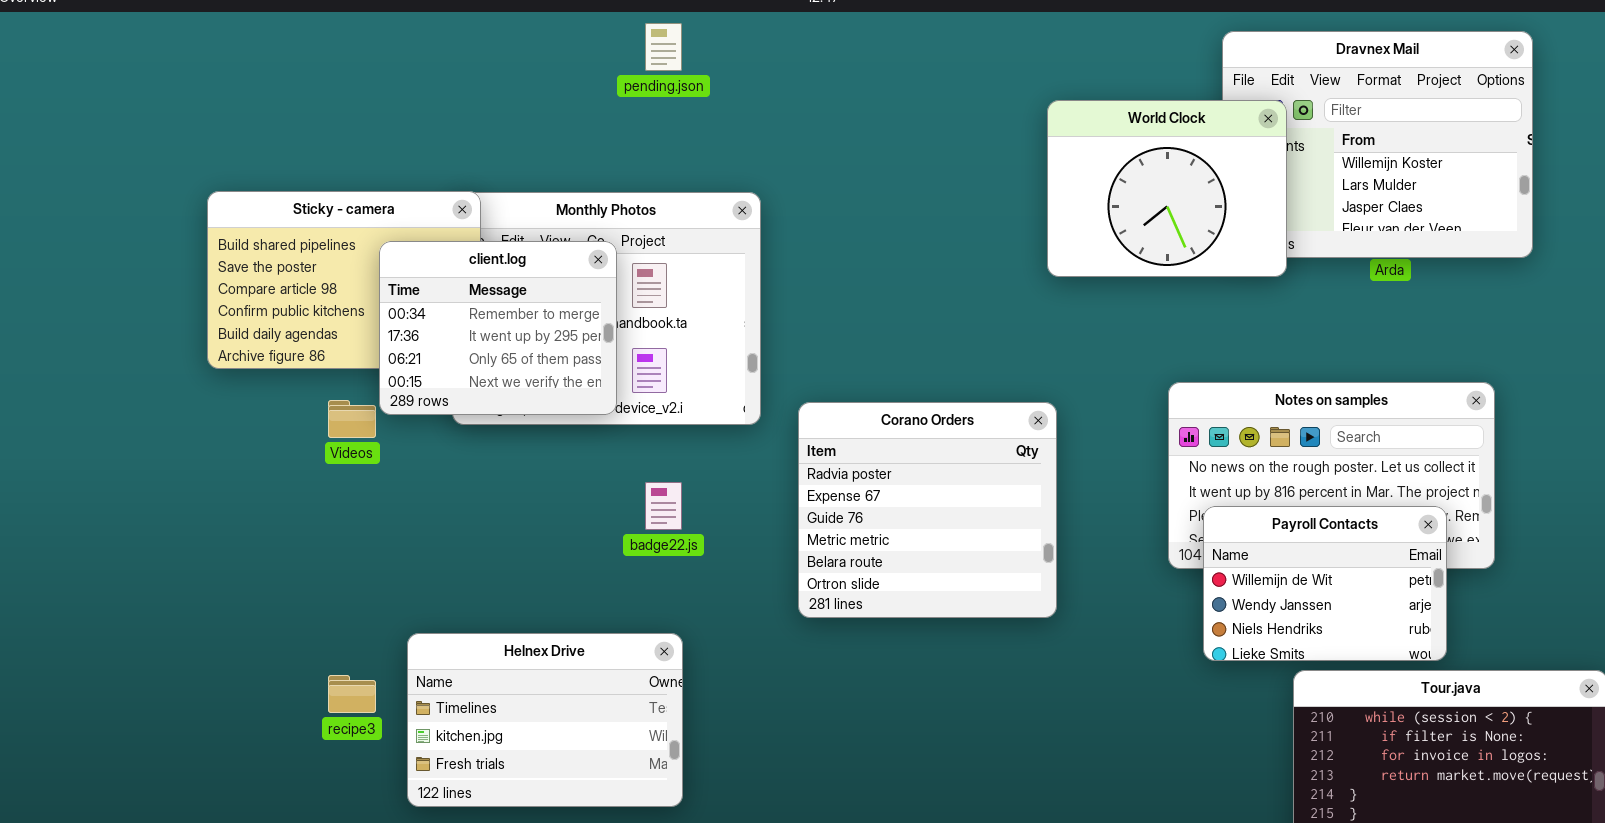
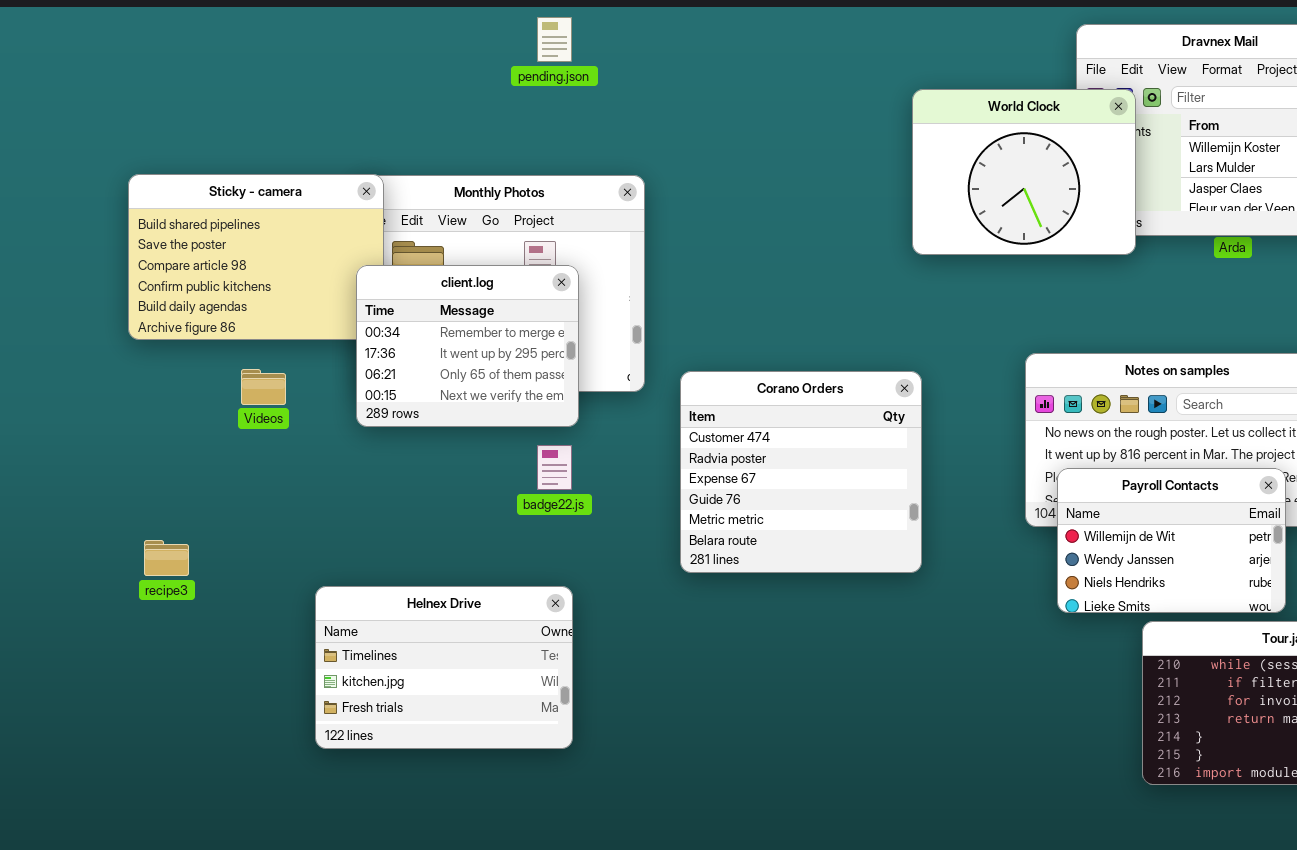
client.log: [379,241,617,415] -> [356,265,579,427], moved
Corano Orders: [798,402,1057,618] -> [680,371,922,573], scrolled up 1 row
recipe3: [328,675,376,713] -> [144,540,189,576], moved

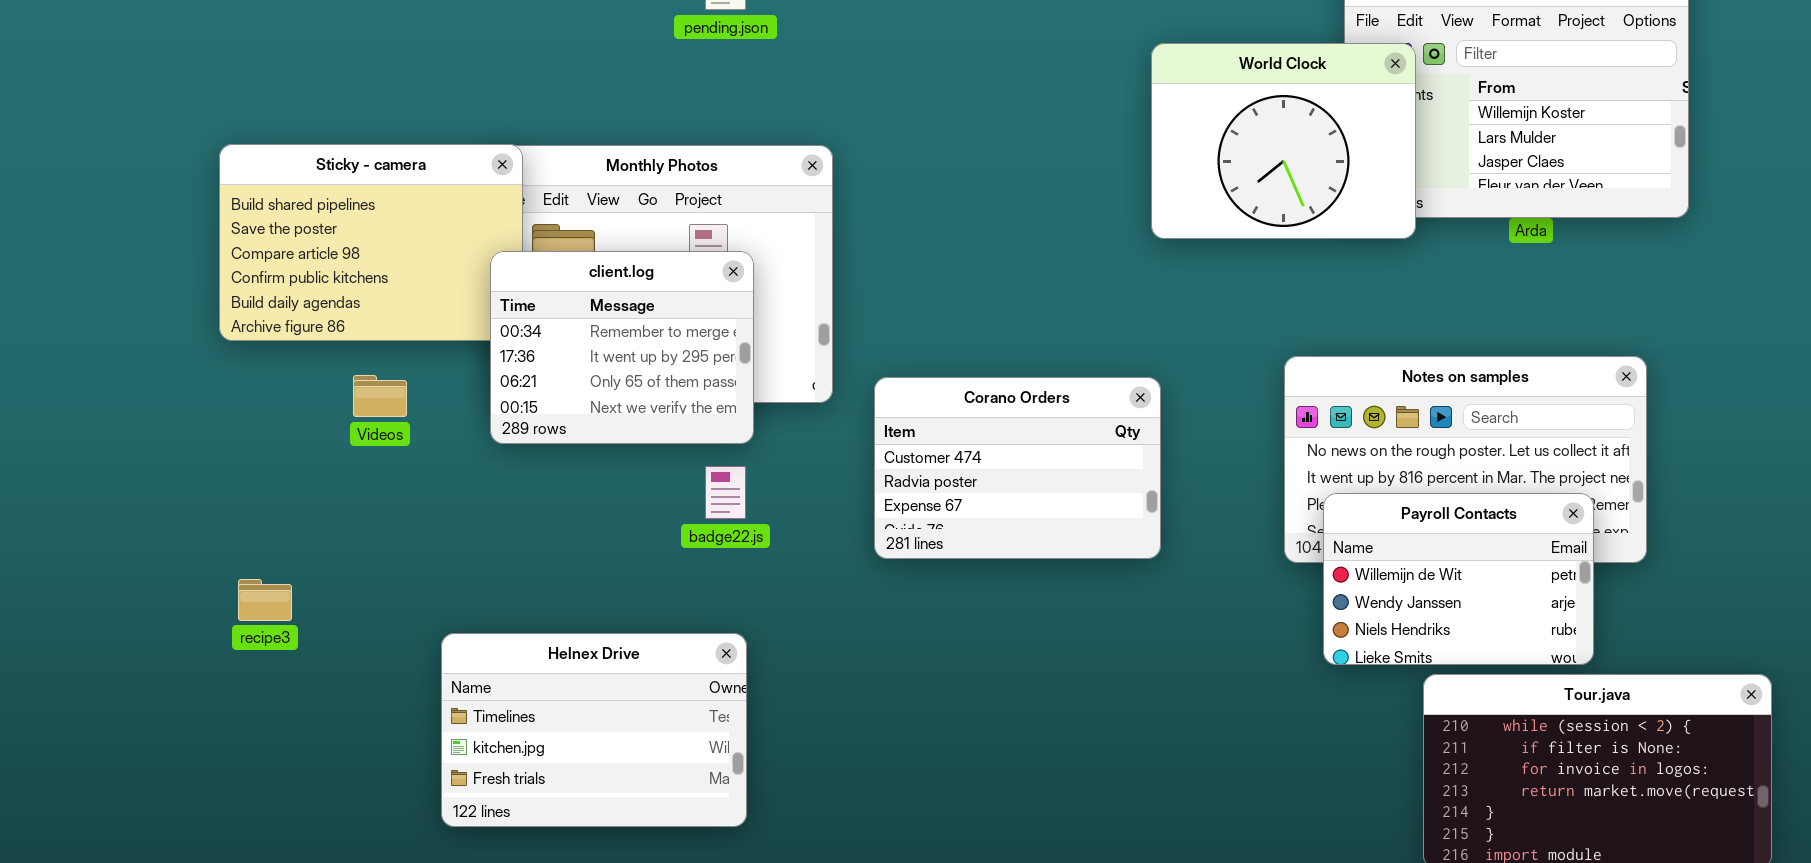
Corano Orders: [680,371,922,573] -> [874,377,1161,559], resized

